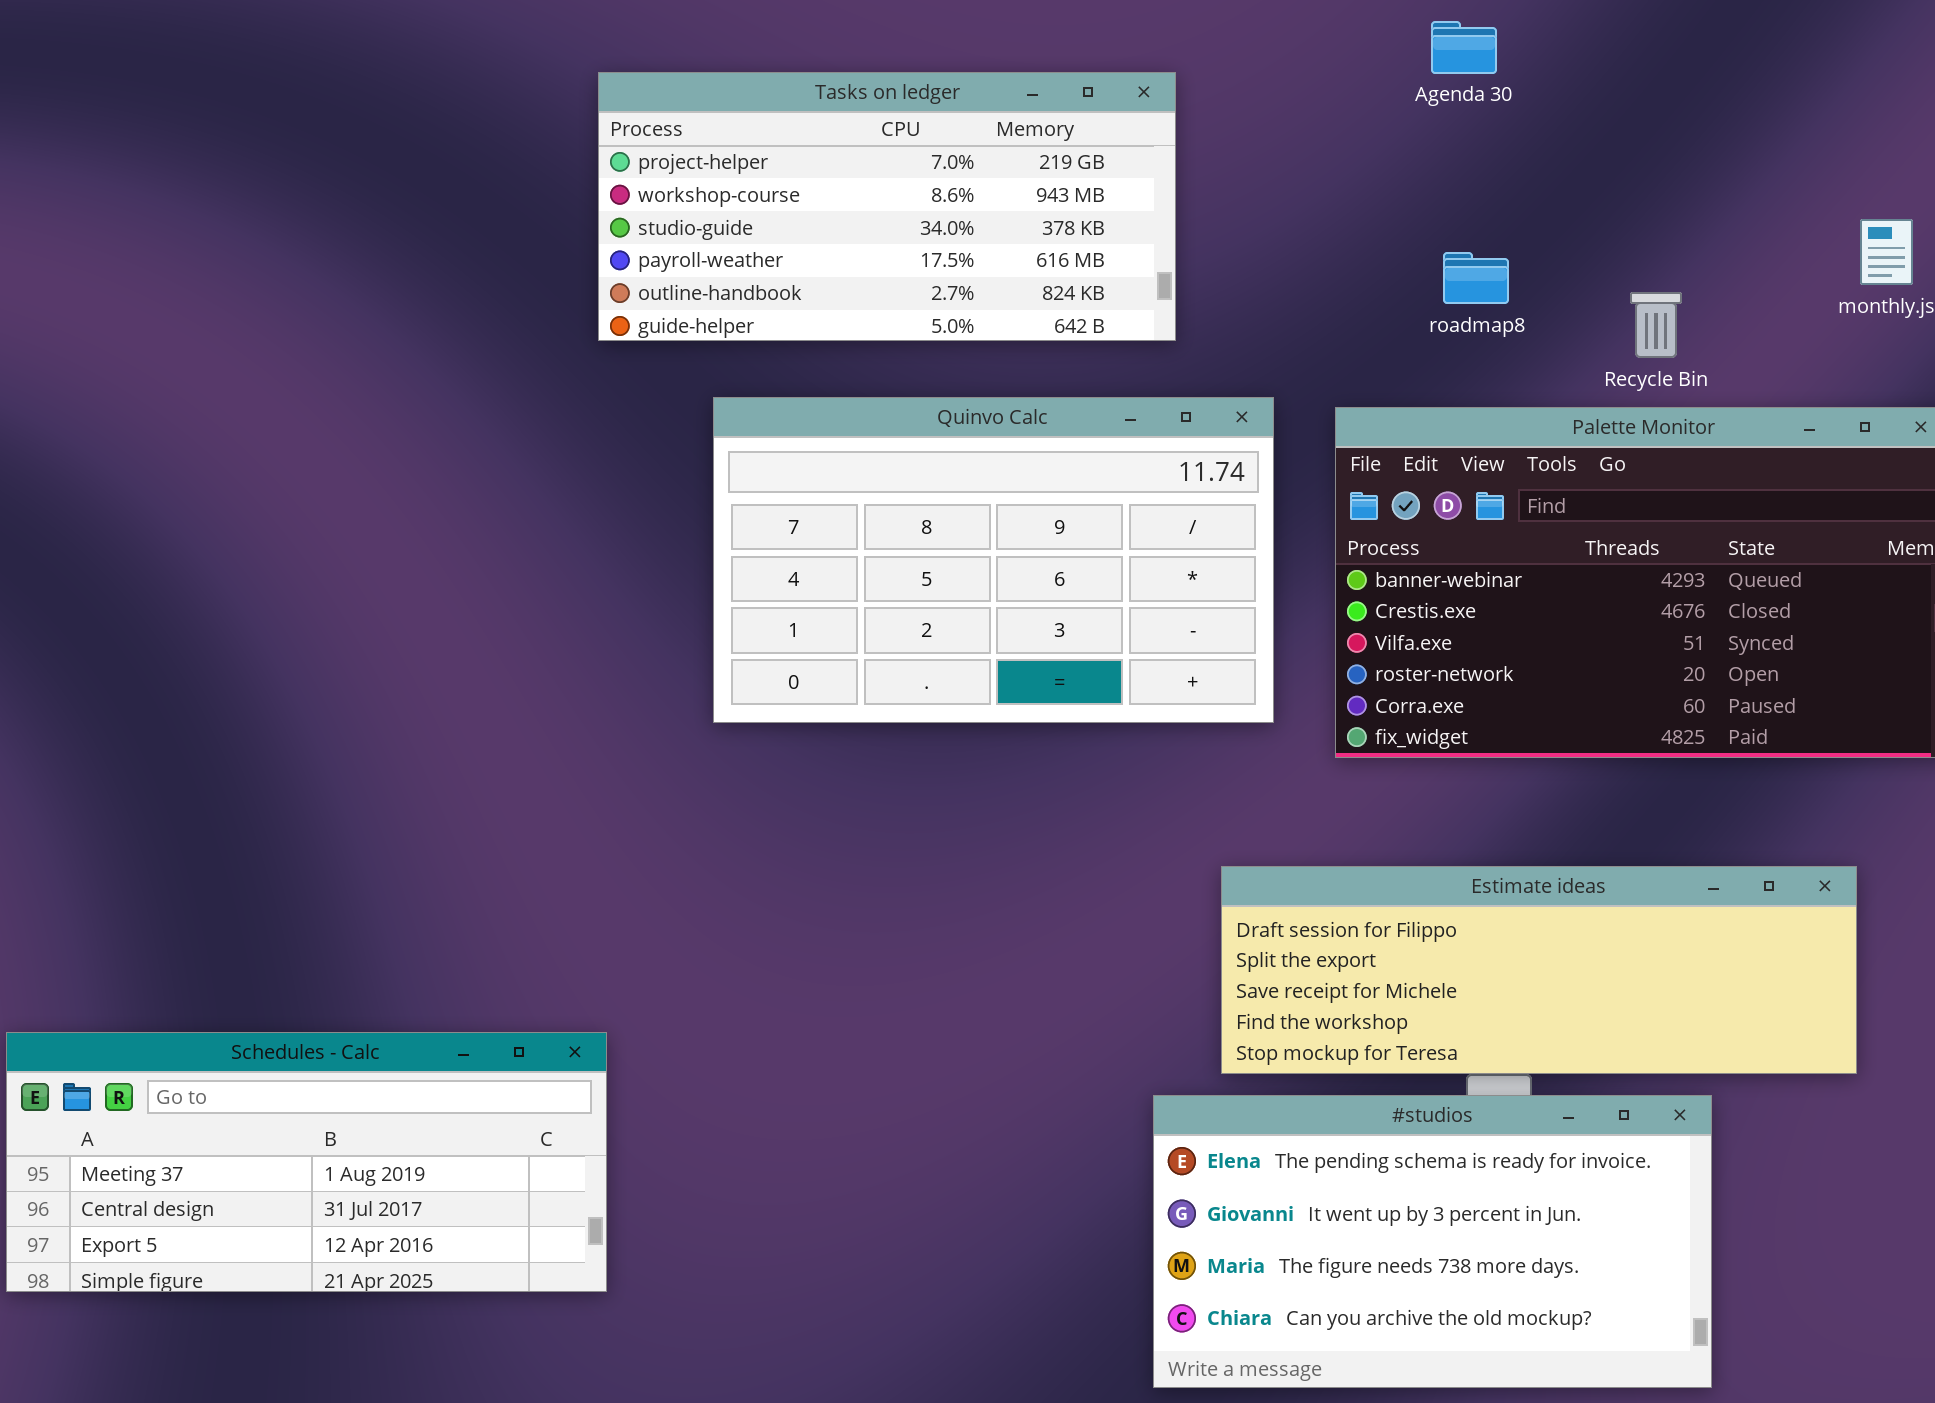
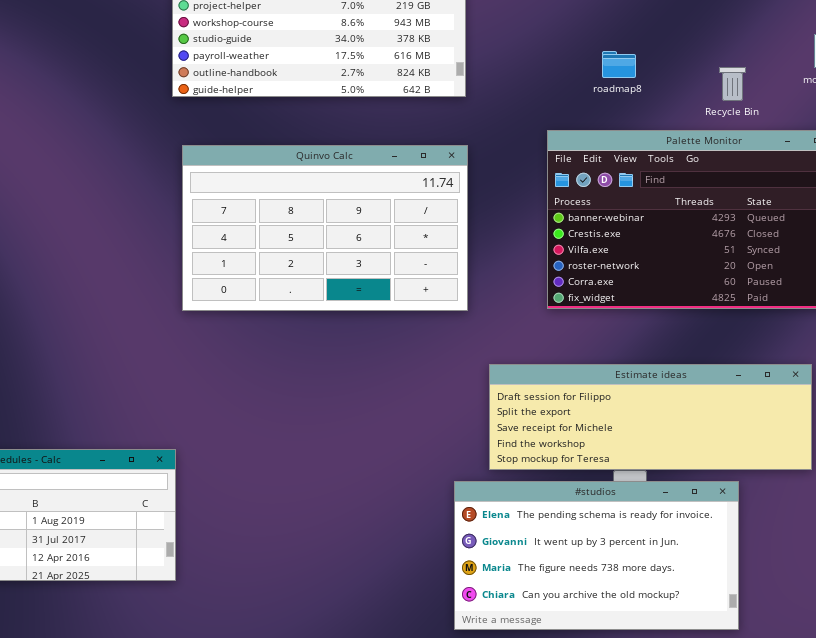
Recycle Bin: [1630,292,1682,358] -> [719,67,746,101], moved
Quinvo Calc: [713,397,1274,723] -> [182,145,468,311], moved

